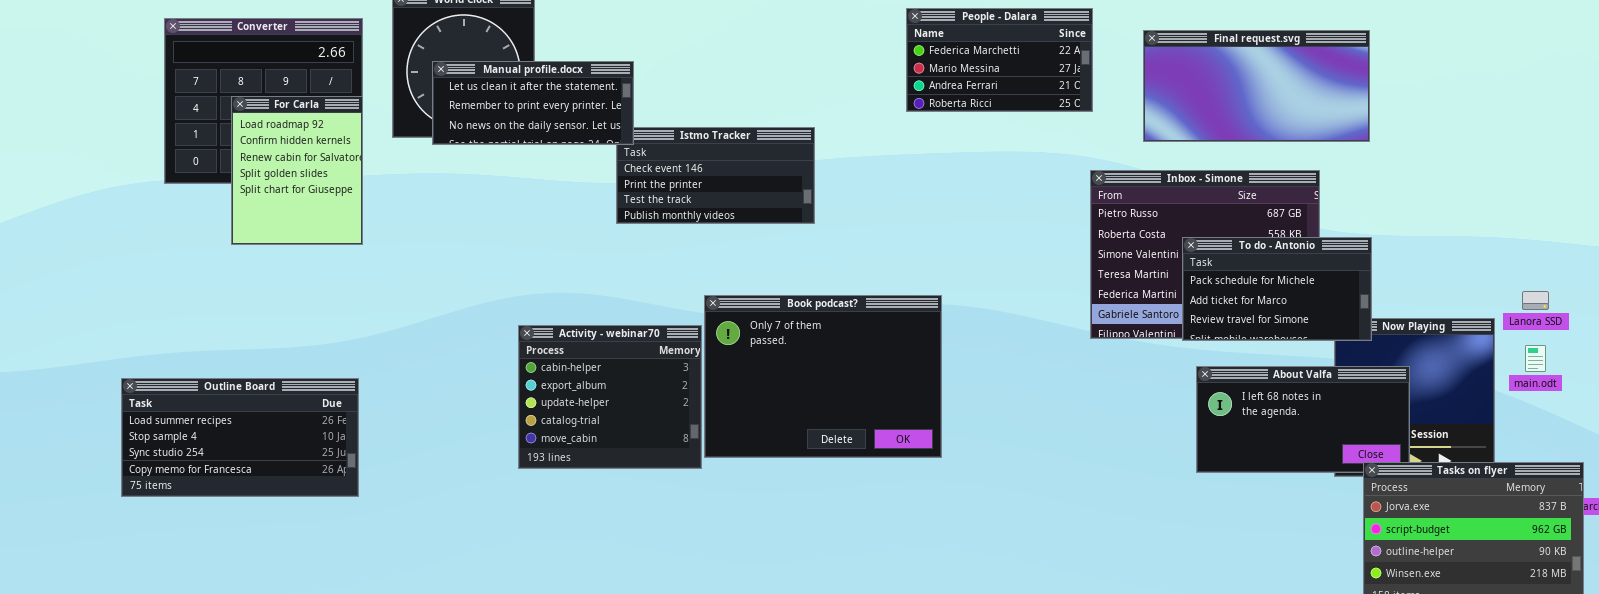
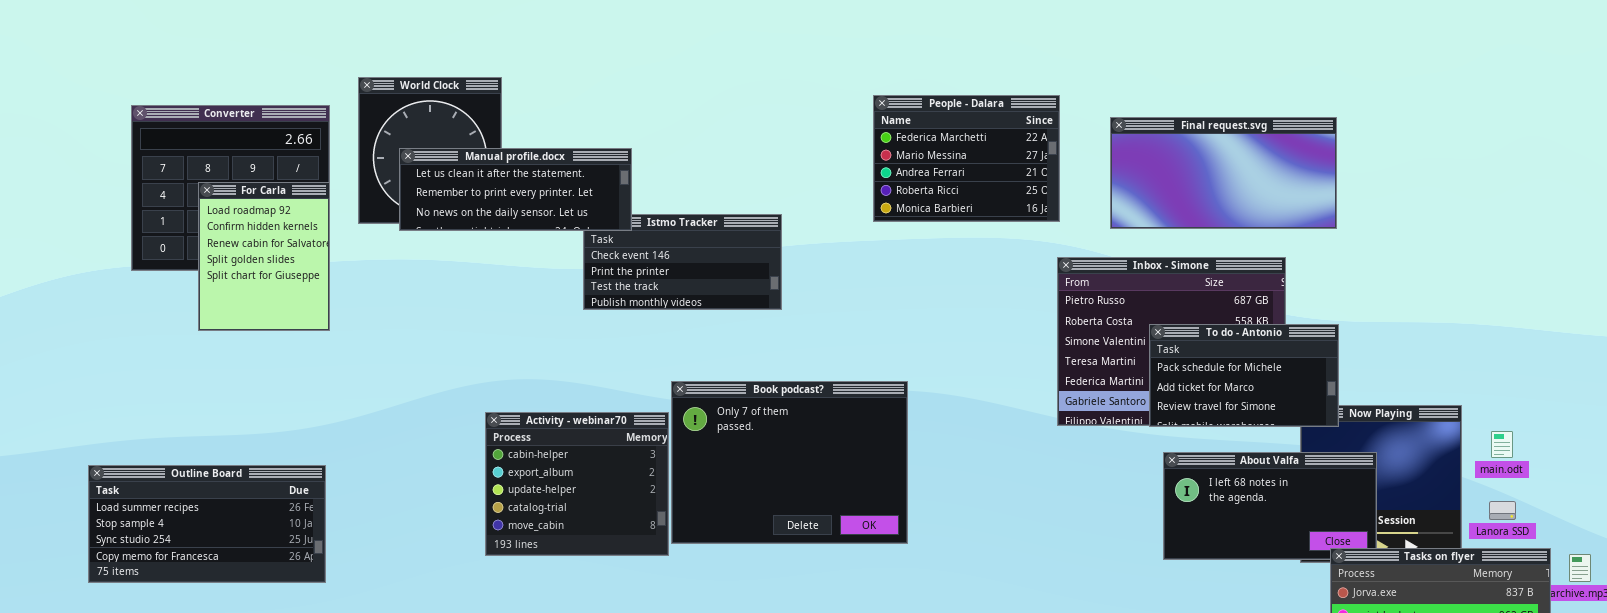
People - Dalara: [906,8,1093,112] -> [873,95,1060,222], resized
Manual profile.docx: [432,61,634,145] -> [399,148,632,231], resized
Lanora SSD: [1522,291,1549,310] -> [1489,501,1516,520], moved

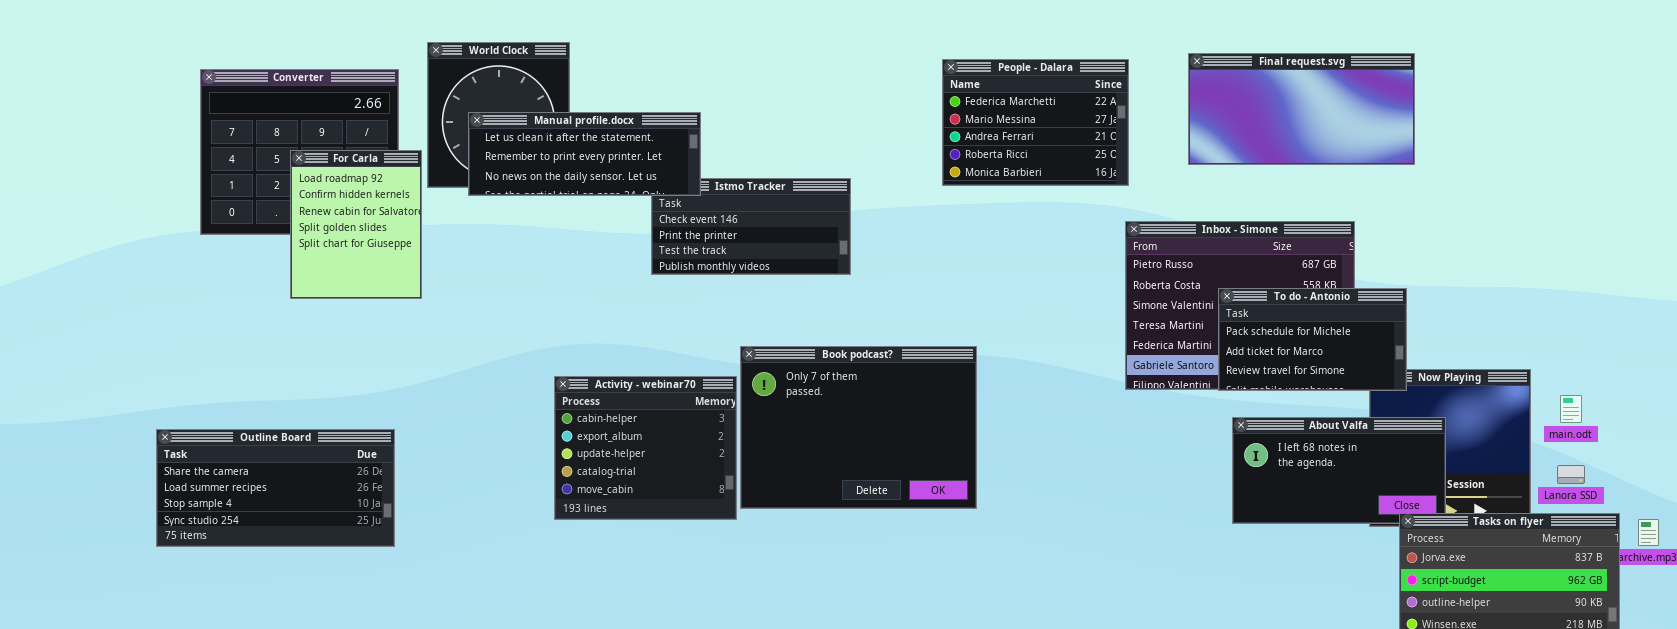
Final request.svg: [1110,117,1337,229] -> [1188,53,1415,165], moved
For Carla: [198,182,330,331] -> [290,150,422,299], moved
Outline Board: [88,465,326,583] -> [156,429,395,547], scrolled up 1 row

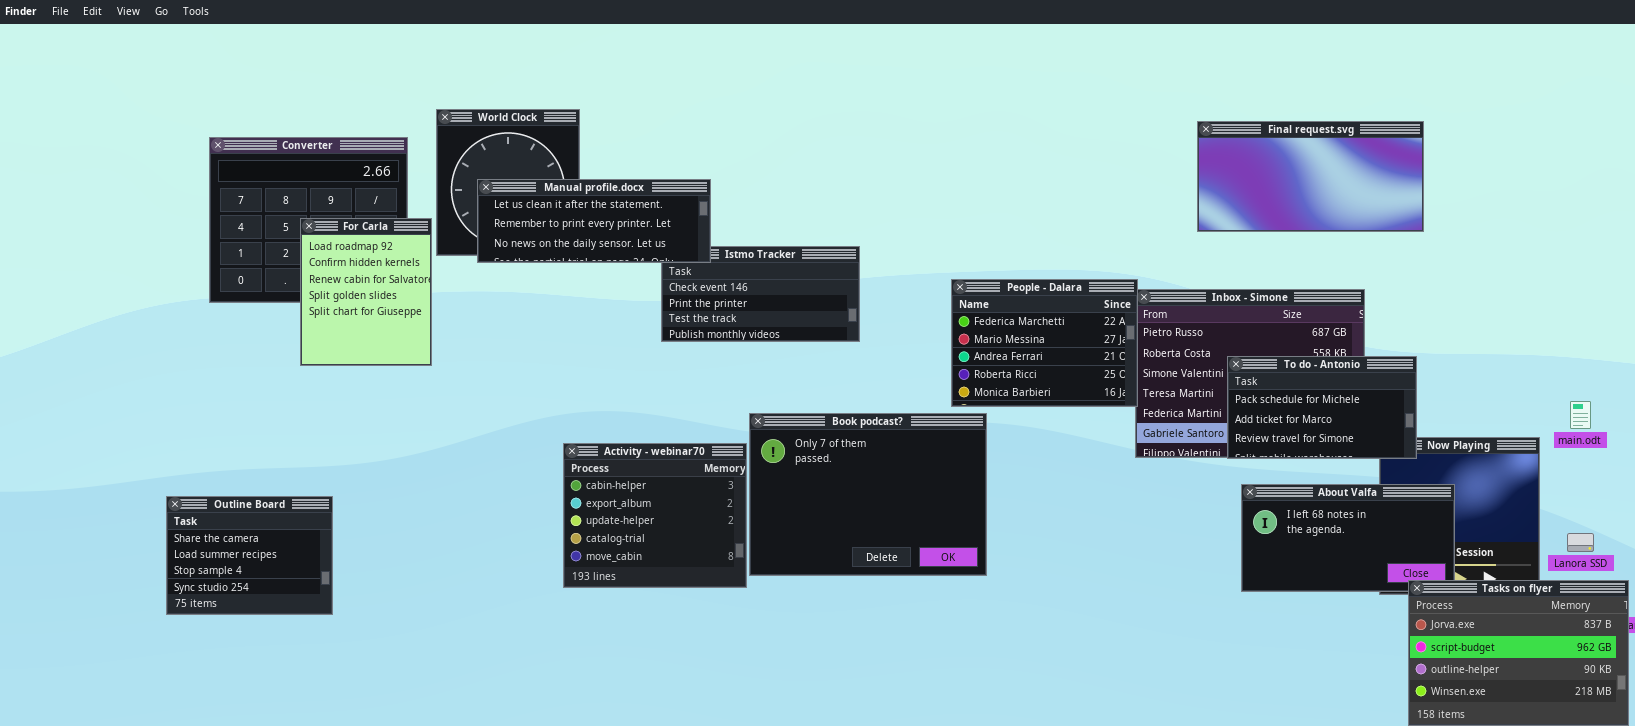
People - Dalara: [942,59,1129,186] -> [951,279,1138,407], moved
main.odt: [1560,395,1582,423] -> [1570,401,1591,429], moved
Outline Board: [156,429,395,547] -> [166,496,333,615], resized

